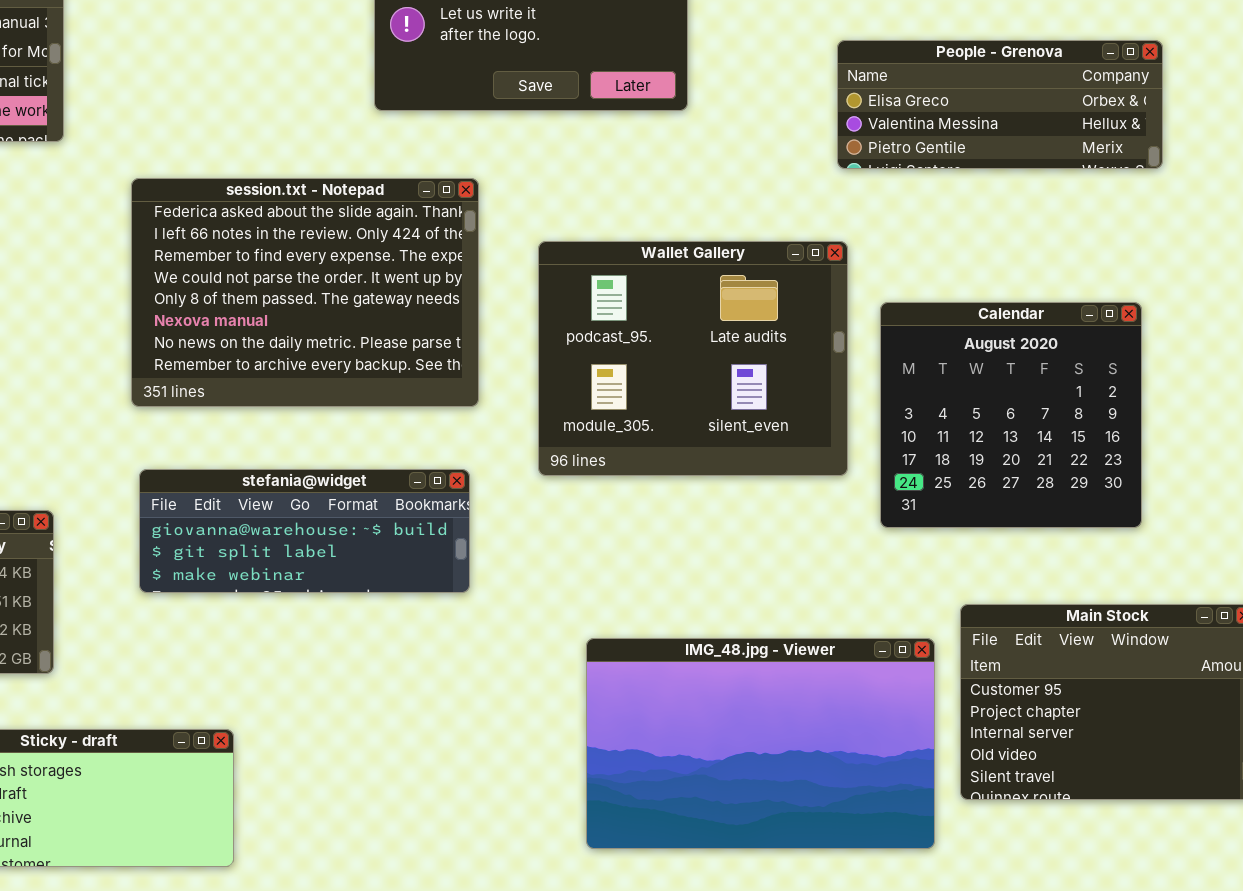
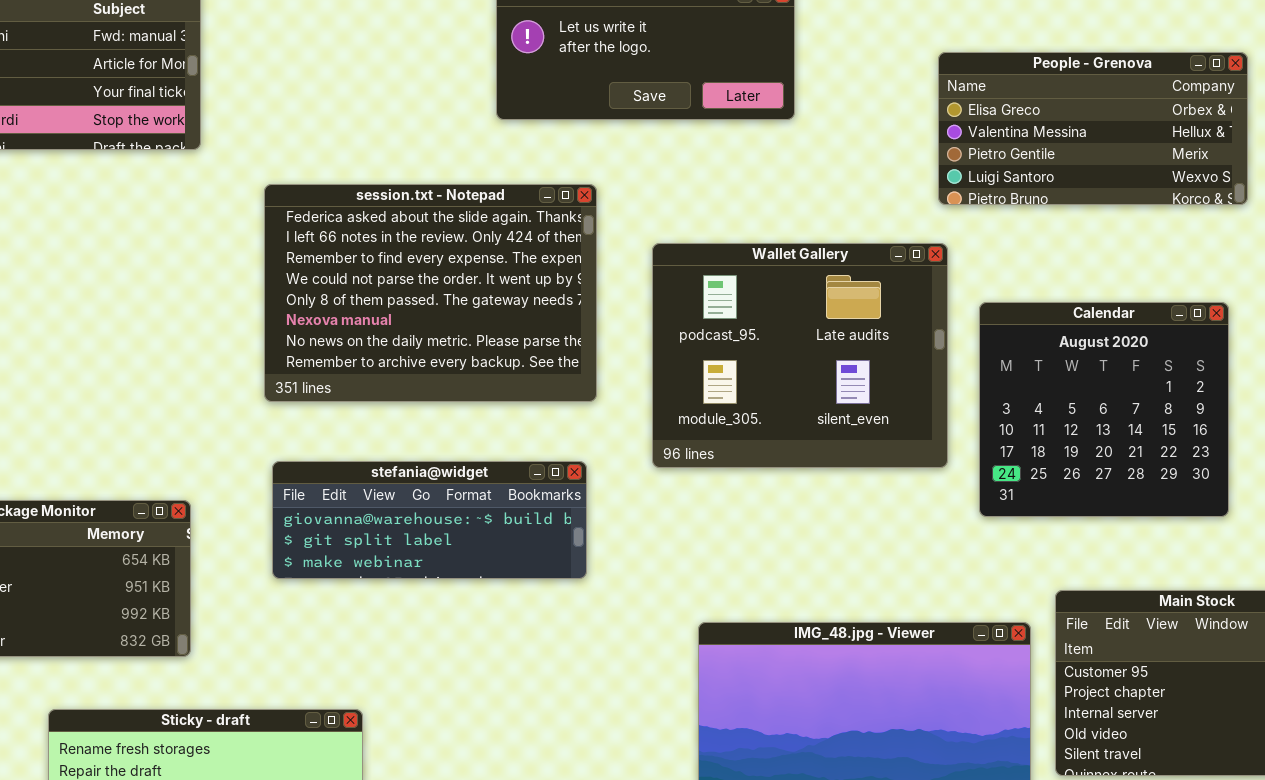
People - Grenova: [837,40,1163,169] -> [938,52,1248,205], resized

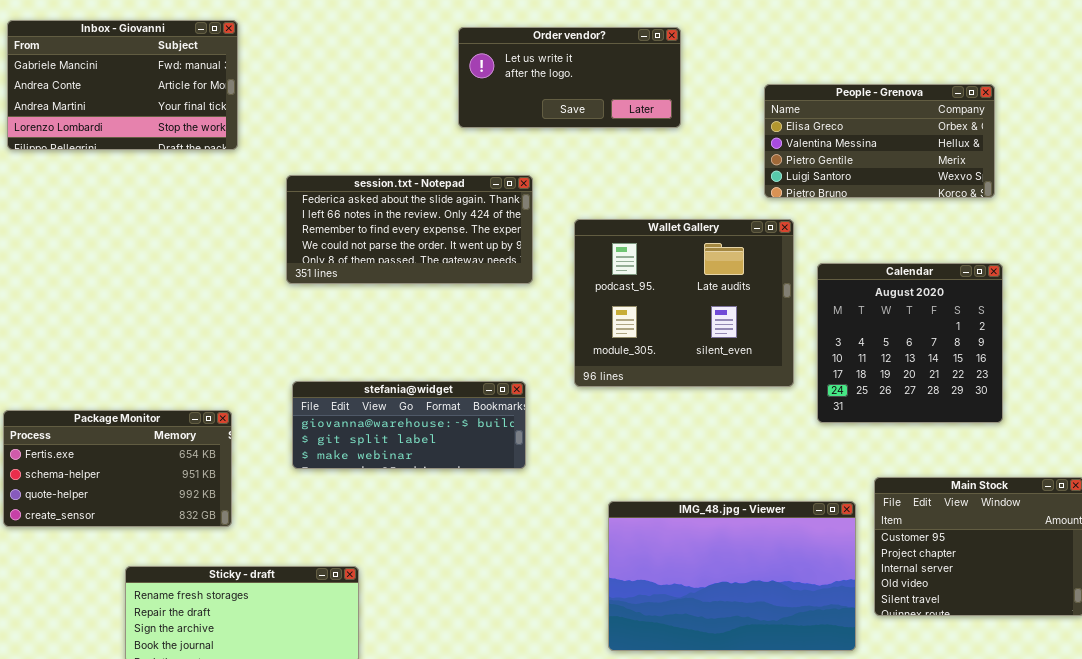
People - Grenova: [938,52,1248,205] -> [764,84,995,198], moved
session.txt - Notepad: [264,184,597,402] -> [286,175,533,284], resized

